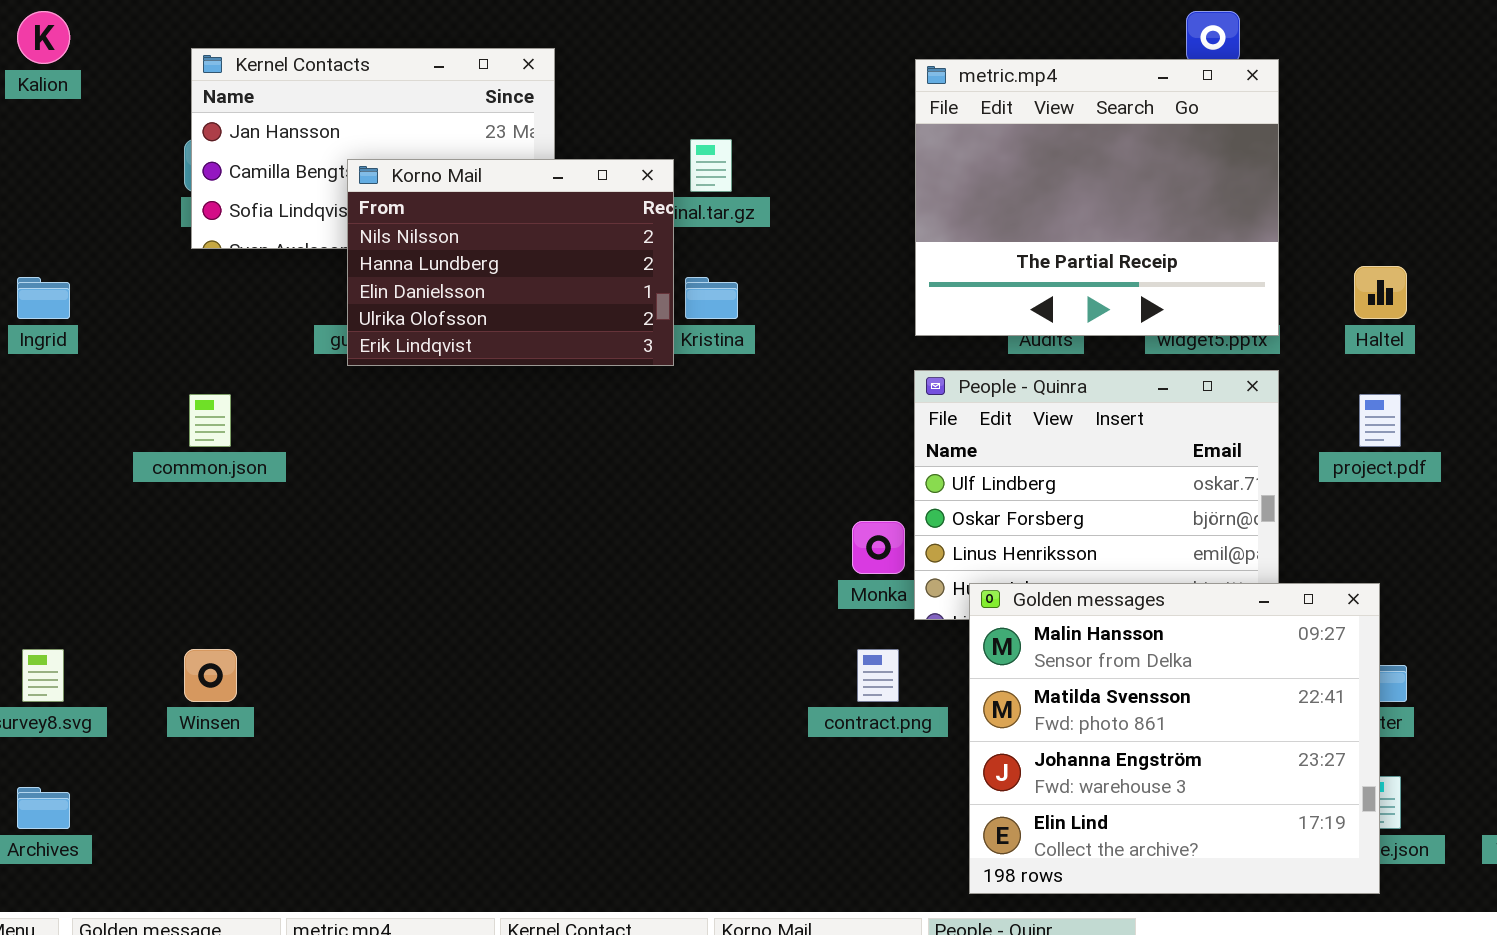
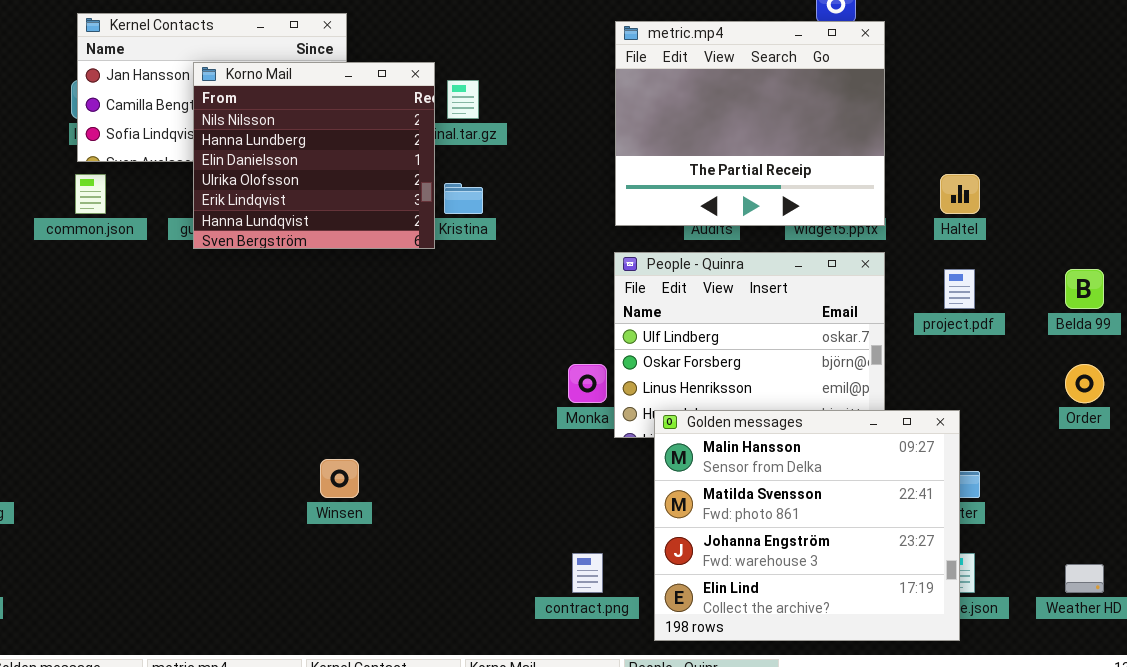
Korno Mail: [347,159,674,366] -> [193,62,435,249], resized
common.json: [189,394,231,447] -> [75,174,106,214], moved
Winsen: [184,649,237,702] -> [320,459,359,498], moved
contract.png: [857,649,899,702] -> [572,553,603,593], moved

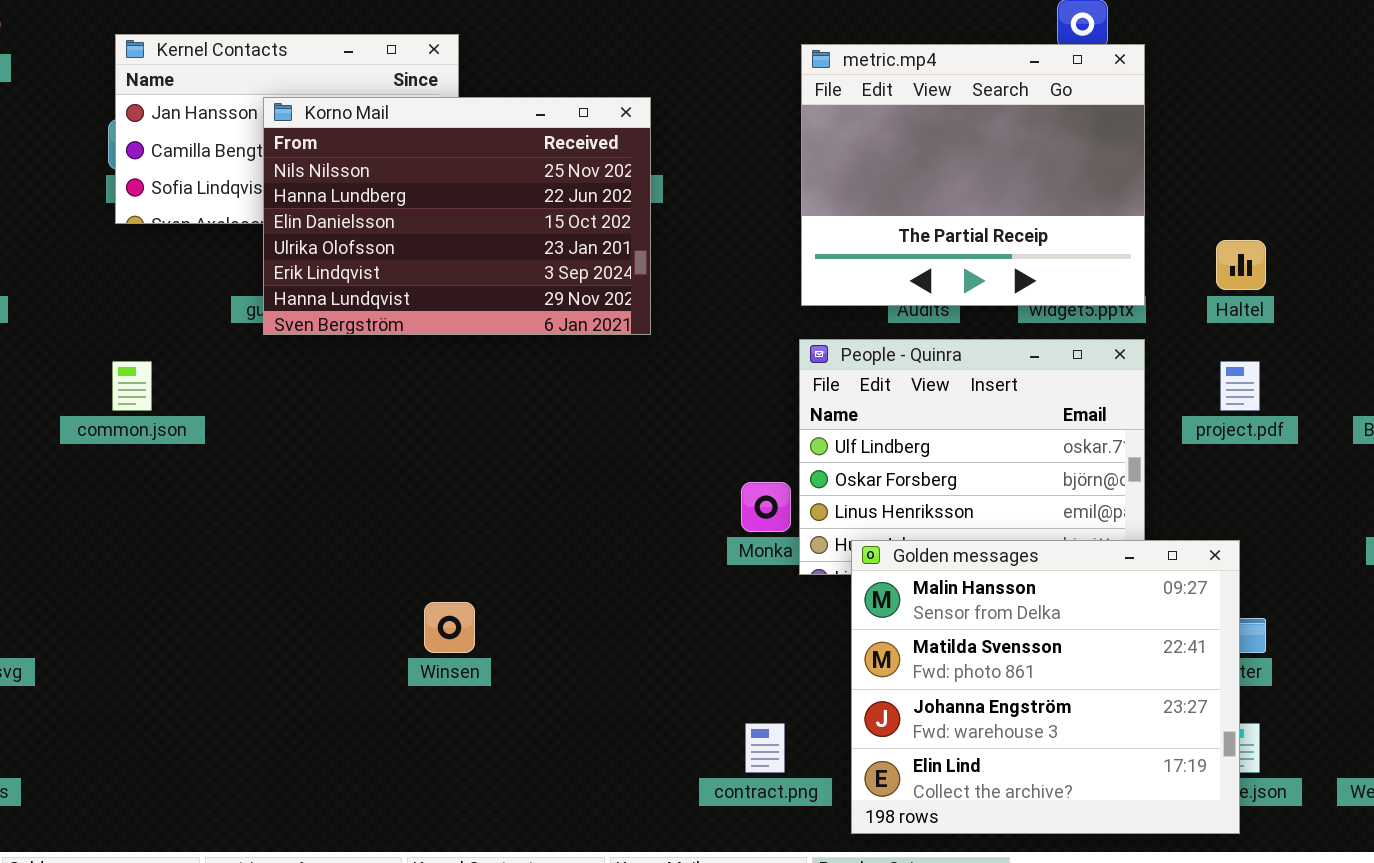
Korno Mail: [193,62,435,249] -> [263,97,651,335], resized
common.json: [75,174,106,214] -> [112,361,152,411], moved

